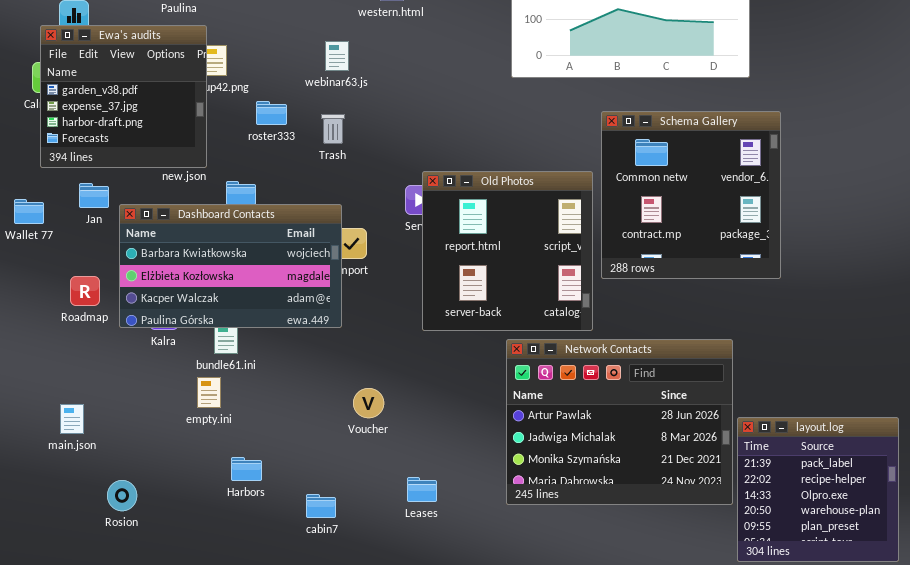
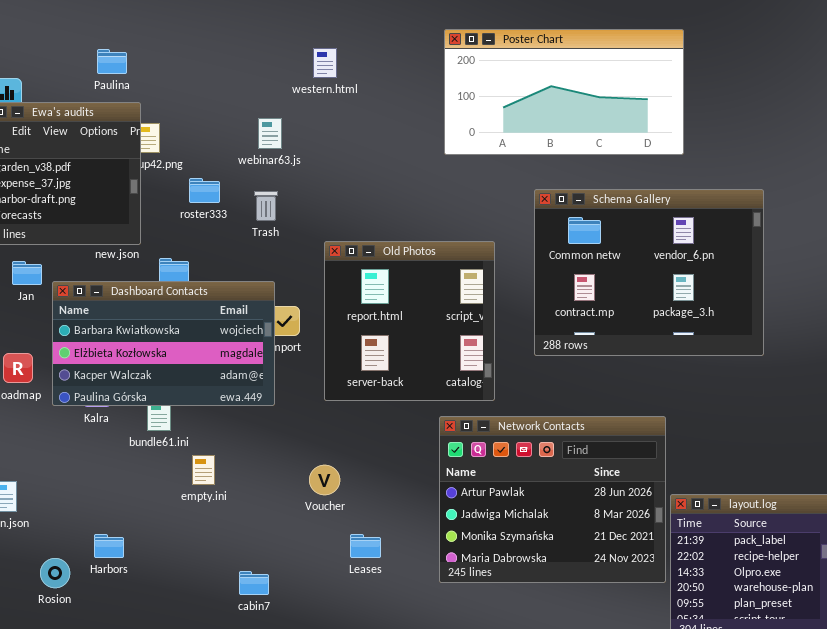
Schema Gallery: [601,111,781,279] -> [534,189,764,356], resized
Old Photos: [422,171,593,331] -> [324,241,495,401], moved
empty.ini: [197,377,221,408] -> [192,455,215,485], moved
Voucher: [353,388,384,418] -> [309,465,340,495], moved
Harbors: [231,457,262,481] -> [94,534,124,558], moved
Leases: [407,477,437,502] -> [350,534,381,558], moved

